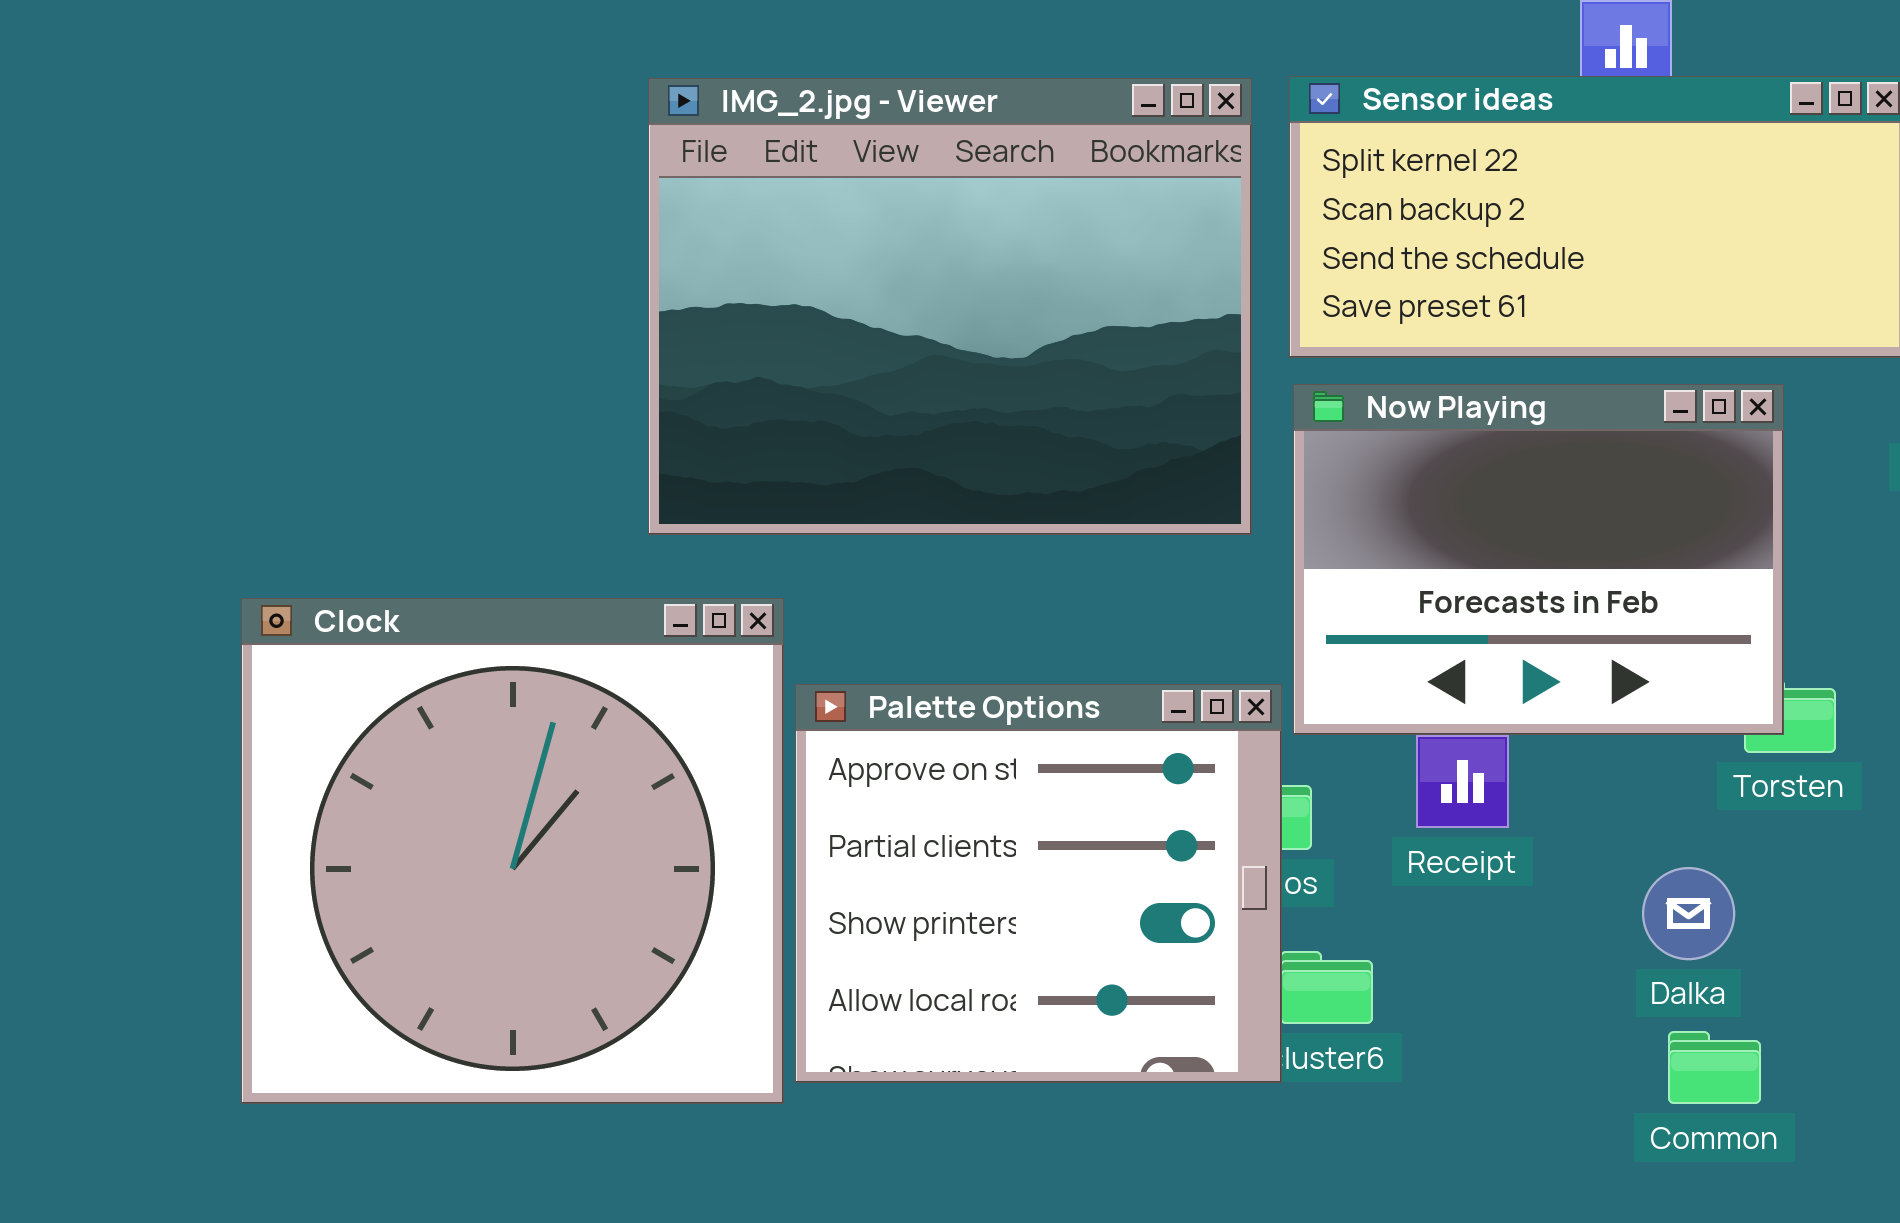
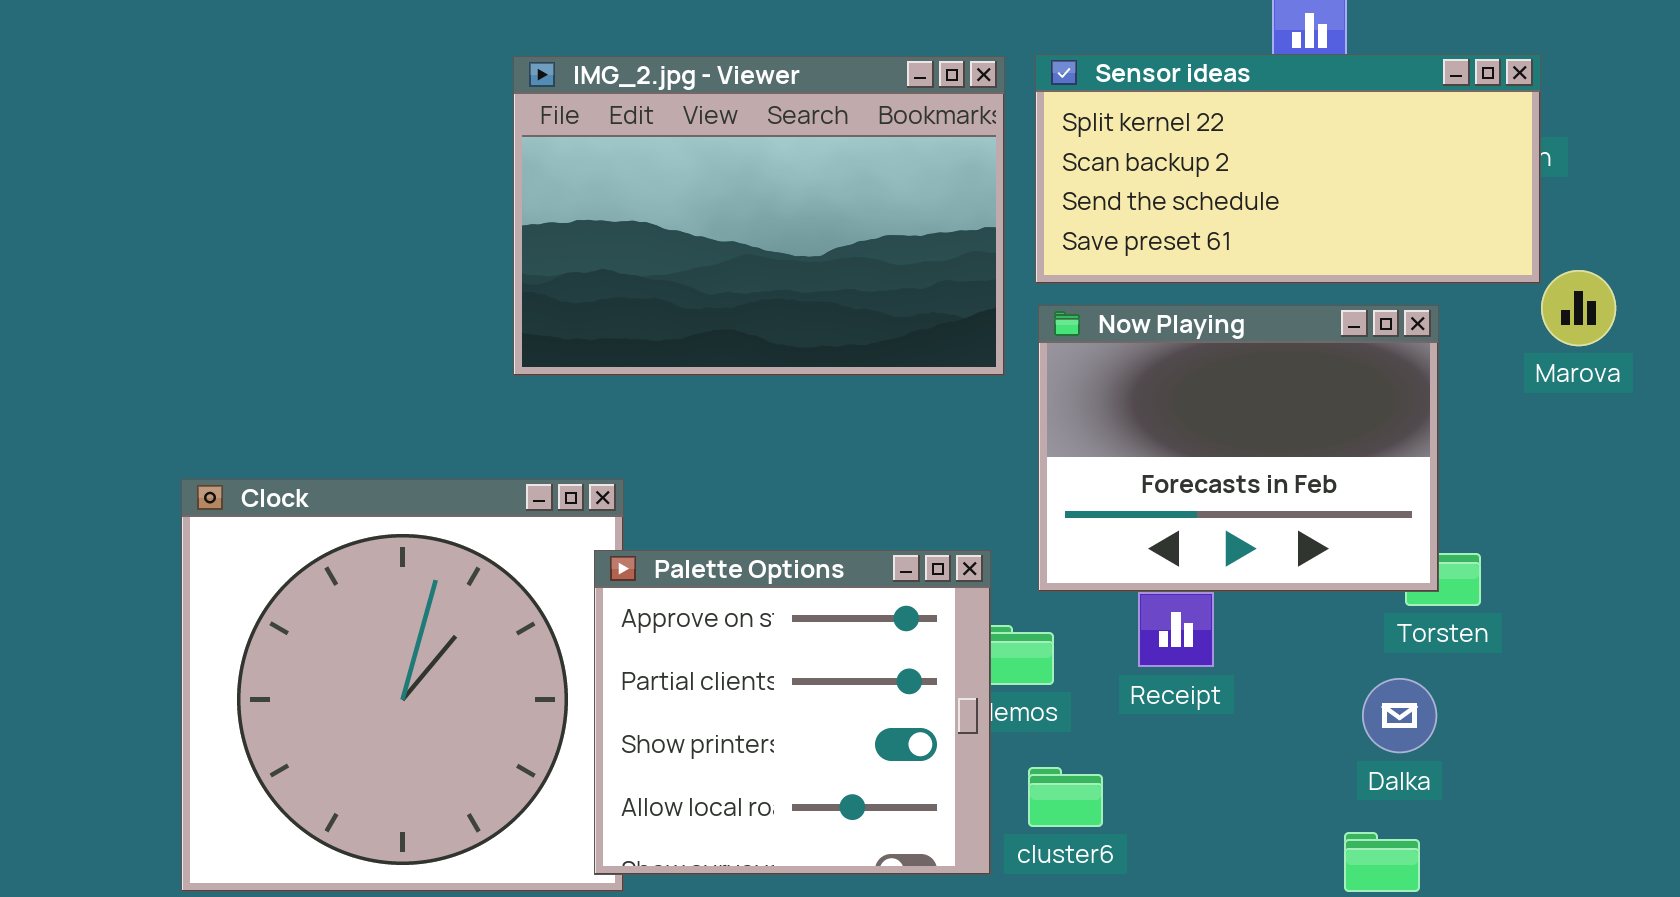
IMG_2.jpg - Viewer: [648,78,1252,535] -> [513,56,1005,376], resized
Palette Options: [795,684,1282,1083] -> [594,550,991,875], moved
Dalka: [1642,867,1735,960] -> [1362,678,1437,753], moved

